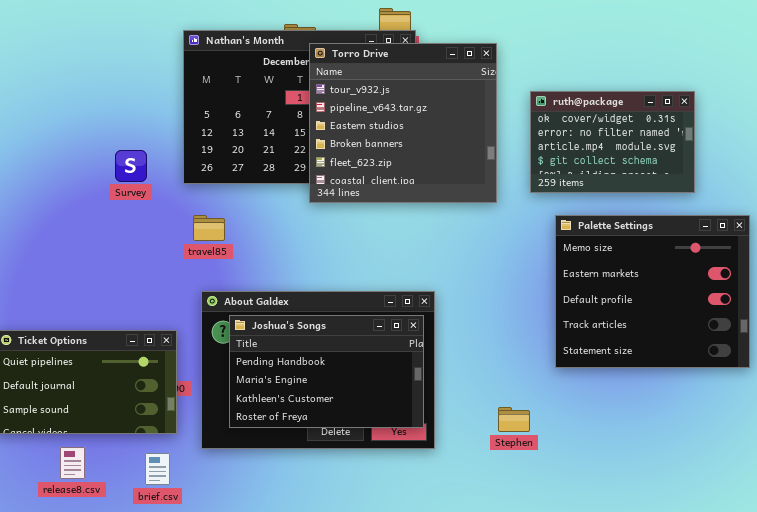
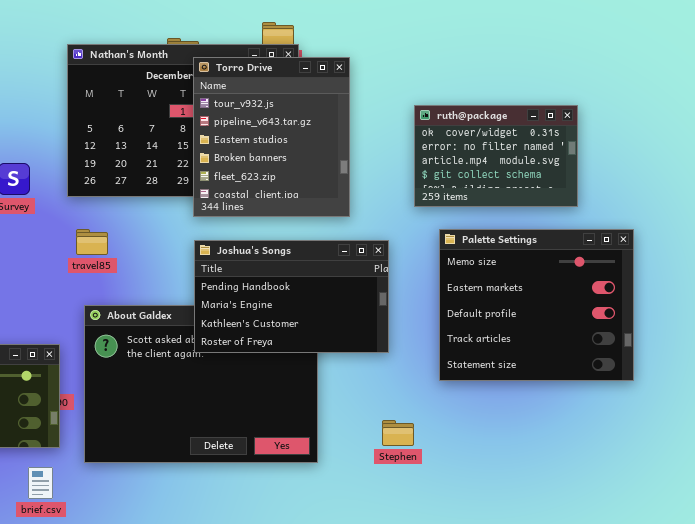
Torro Drive: [309,43,497,203] -> [193,57,350,217], resized
Joshua's Songs: [229,315,424,428] -> [194,240,389,353], moved

